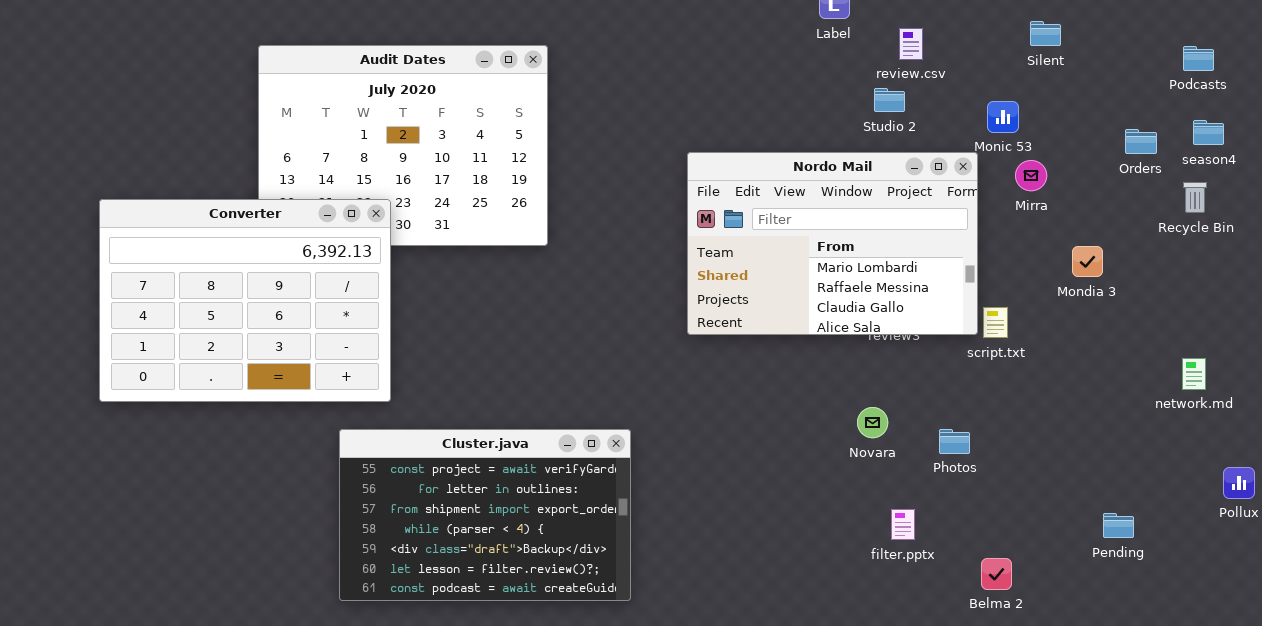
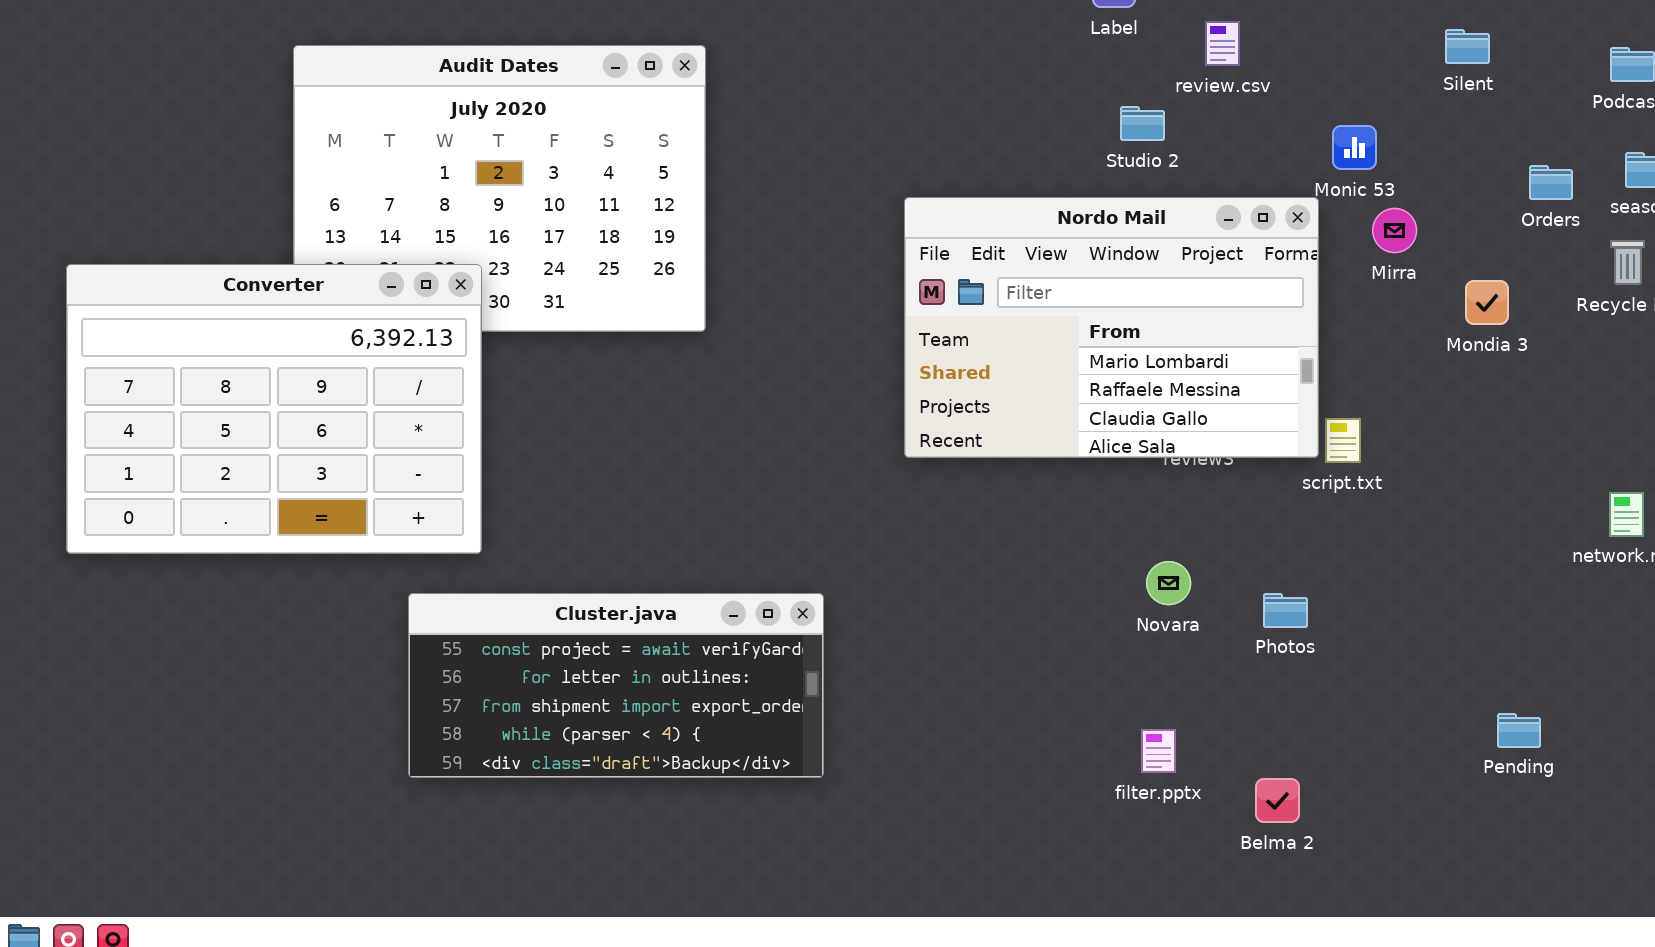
Silent: [1030,21,1061,46] -> [1445,29,1490,64], moved
Studio 2: [874,88,905,112] -> [1120,106,1165,141], moved
Mondia 3: [1072,246,1103,277] -> [1465,280,1509,325], moved
Cluster.java: [339,429,631,601] -> [408,593,824,778], resized
filter.pptx: [891,509,915,540] -> [1141,729,1176,773], moved
Belma 2: [981,558,1012,590] -> [1255,778,1300,823], moved

